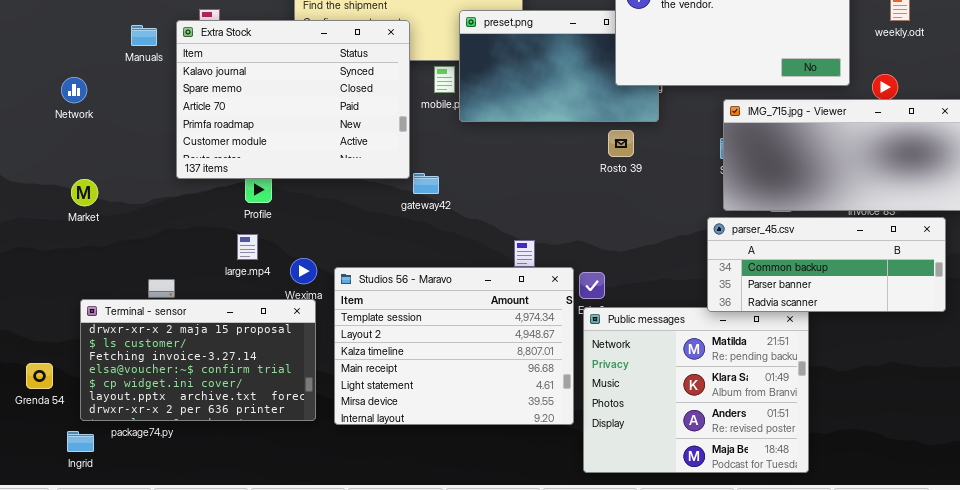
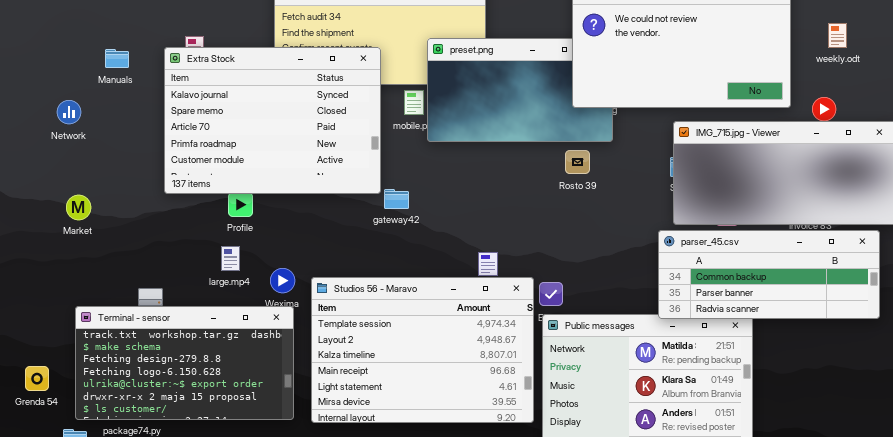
Manuals: [131,25,157,46] -> [105,49,129,68], moved
Terminal - sensor: [80,299,316,421] -> [75,306,294,420], scrolled up 5 rows

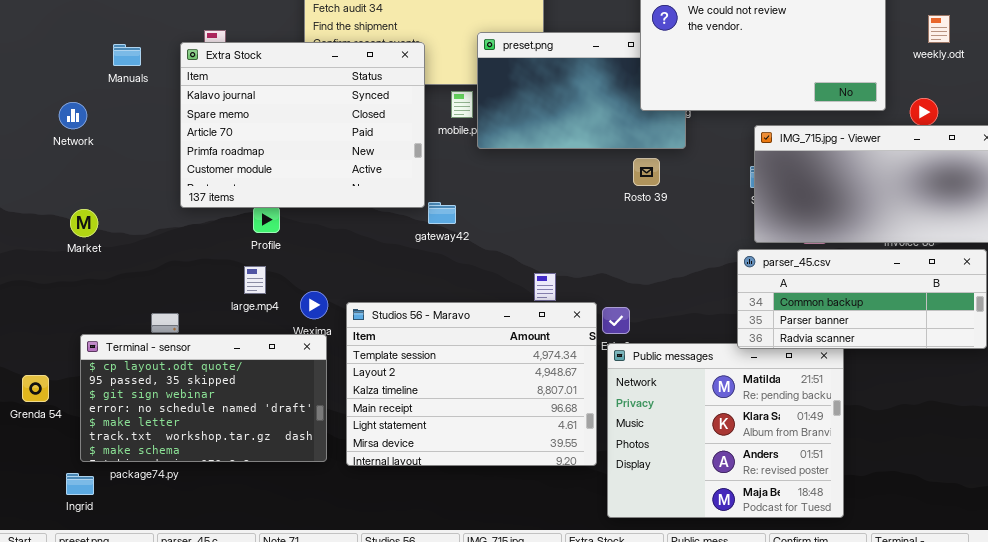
Terminal - sensor: [75,306,294,420] -> [80,334,327,462], scrolled up 5 rows
Grenda 54: [25,366,49,391] -> [22,375,49,402], moved

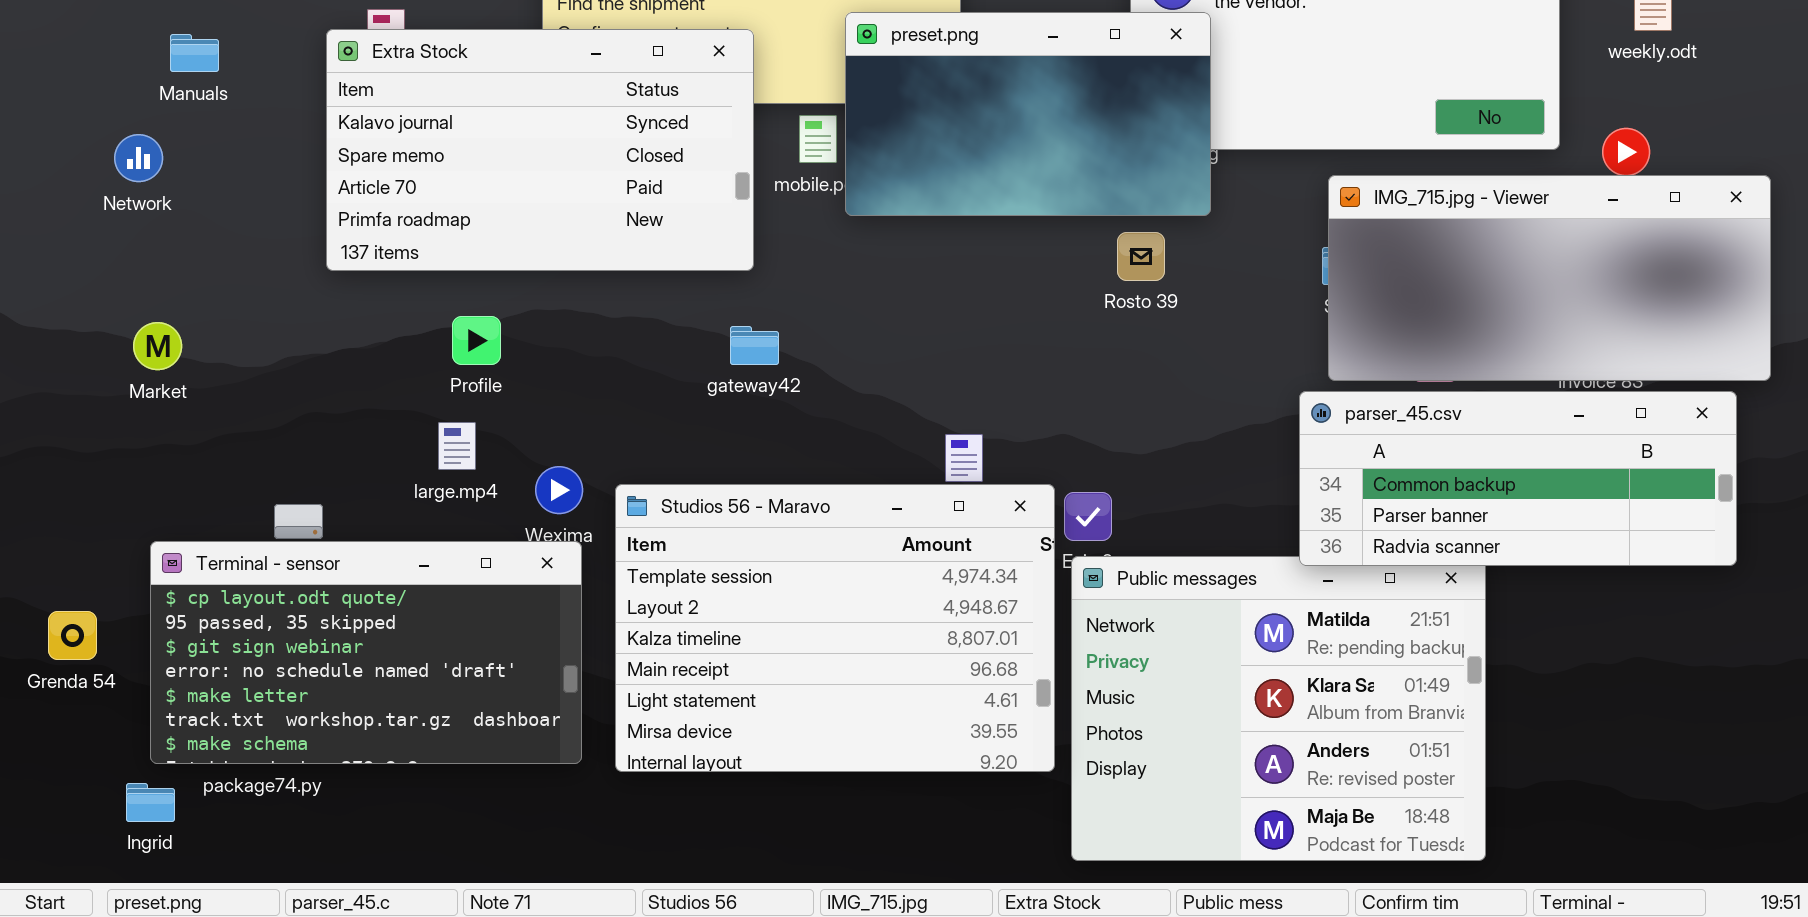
preset.png: [477,32,686,149] -> [845,12,1211,216], raised
Extra Stock: [180,42,425,208] -> [326,29,754,271], resized
Manuals: [113,44,141,66] -> [170,34,219,72], moved
gateway42: [428,202,456,224] -> [730,326,779,365], moved

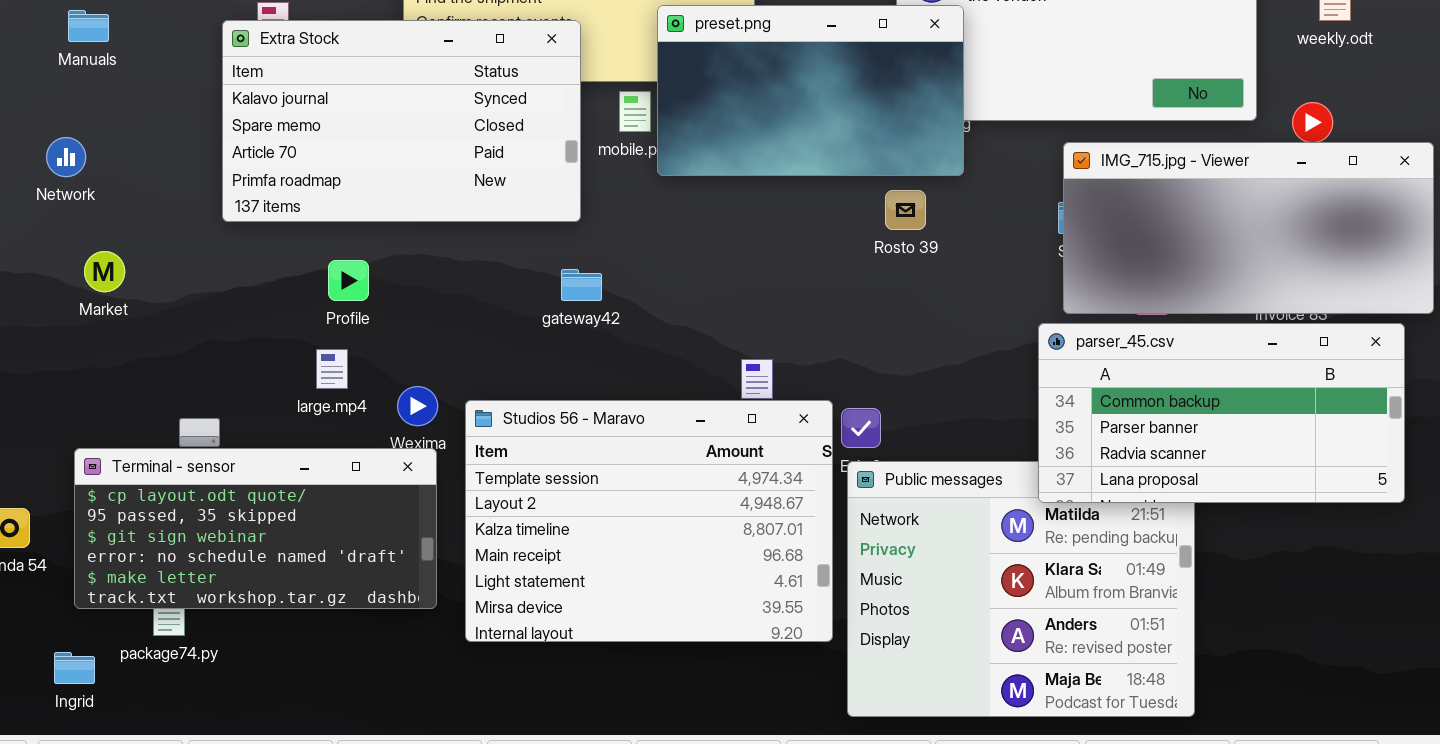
Manuals: [170,34,219,72] -> [68,10,109,42], moved
Network: [114,134,163,182] -> [46,137,86,177], moved
Market: [133,322,182,370] -> [84,251,125,292], moved
parser_45.csv: [1299,391,1737,566] -> [1038,323,1405,503], resized
Terminal - sensor: [150,541,582,764] -> [74,448,437,609], resized

